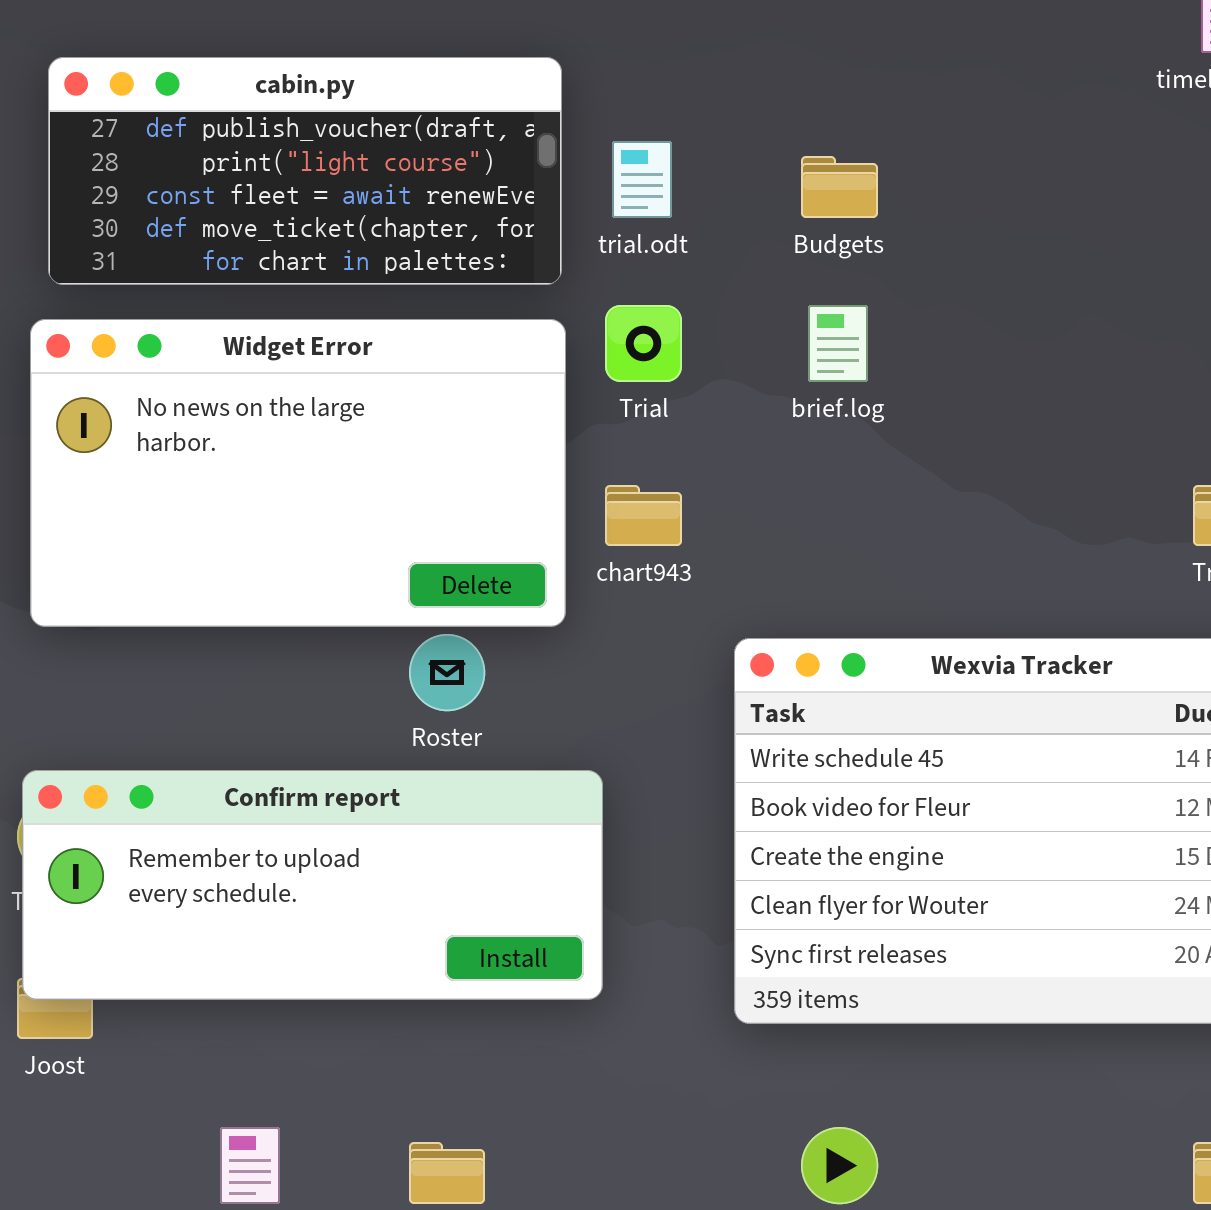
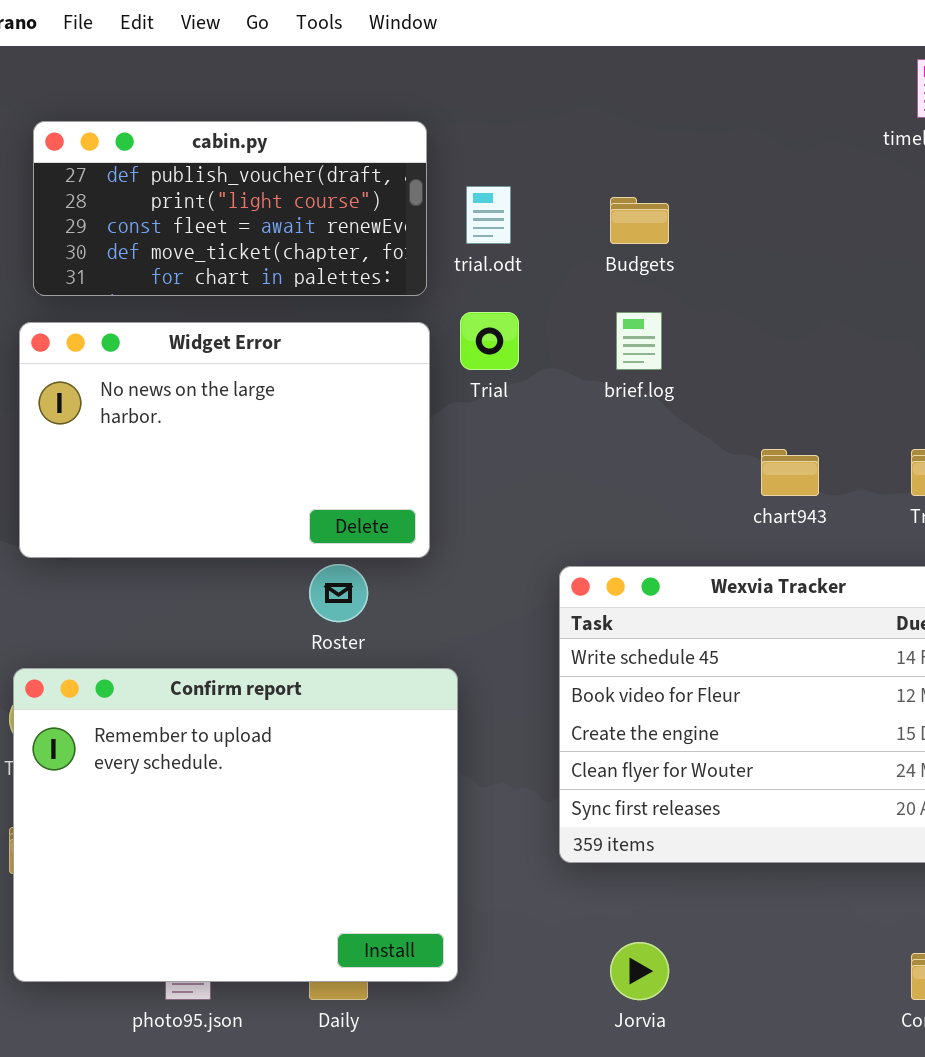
chart943: [605,485,682,546] -> [761,449,819,496], moved
Confirm report: [22,770,603,1000] -> [13,668,458,982], resized

